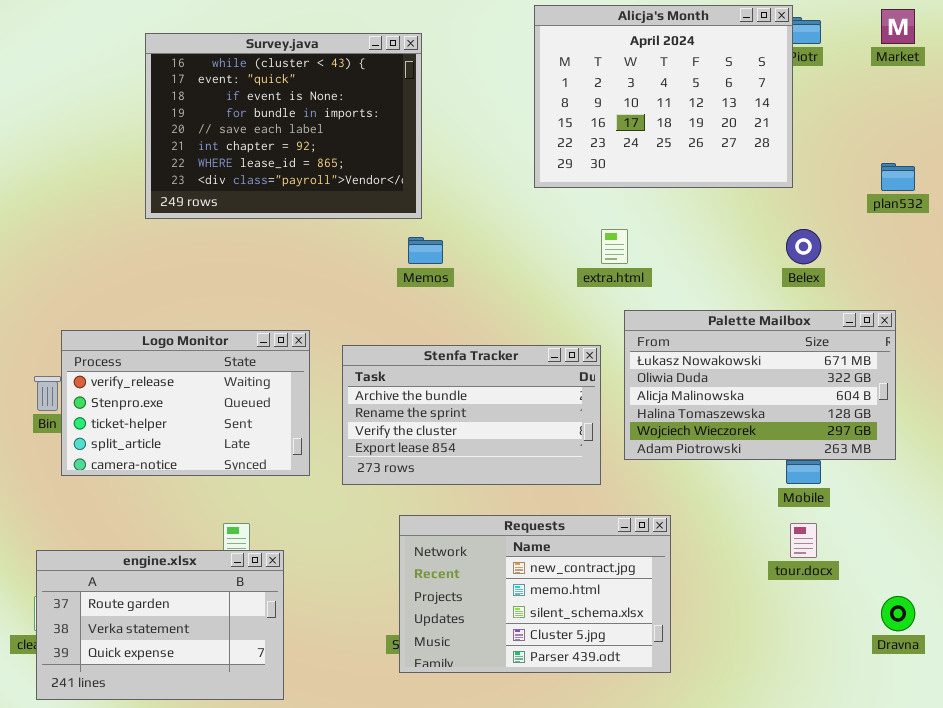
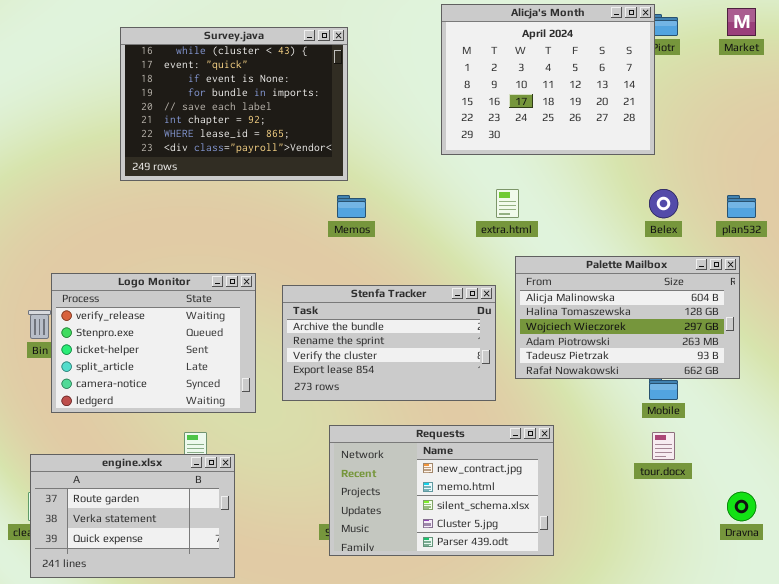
plan532: [881,163,915,191] -> [727,195,756,218], moved
Palette Mailbox: [624,310,896,460] -> [515,256,740,379], scrolled down 2 rows
Logo Monitor: [61,330,310,476] -> [51,273,256,413], resized

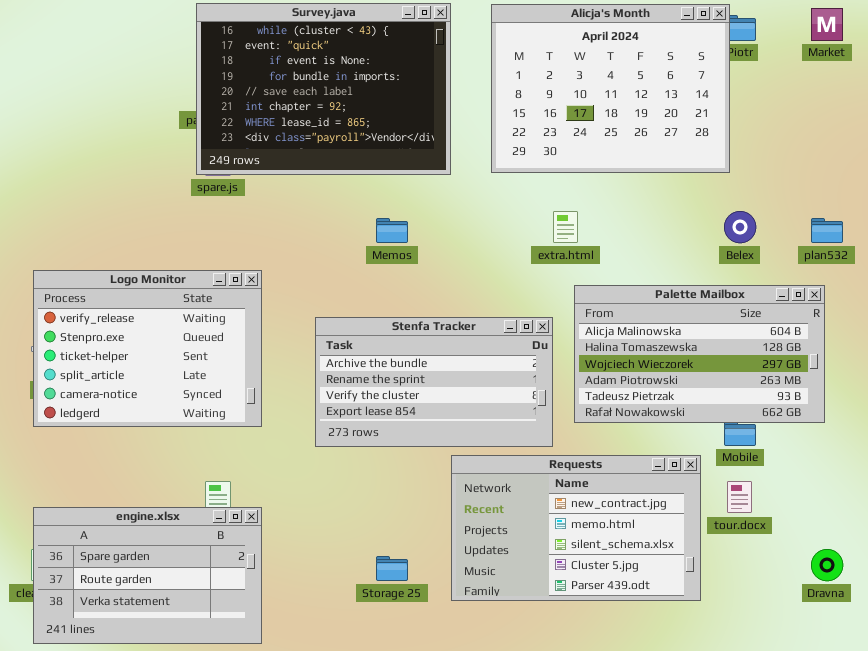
Survey.java: [120,27,348,181] -> [196,3,451,175], moved
Logo Monitor: [51,273,256,413] -> [33,270,262,427], moved
Requests: [329,425,554,556] -> [451,455,701,601], moved
engine.xlsx: [30,454,235,578] -> [33,507,262,644], scrolled up 1 row

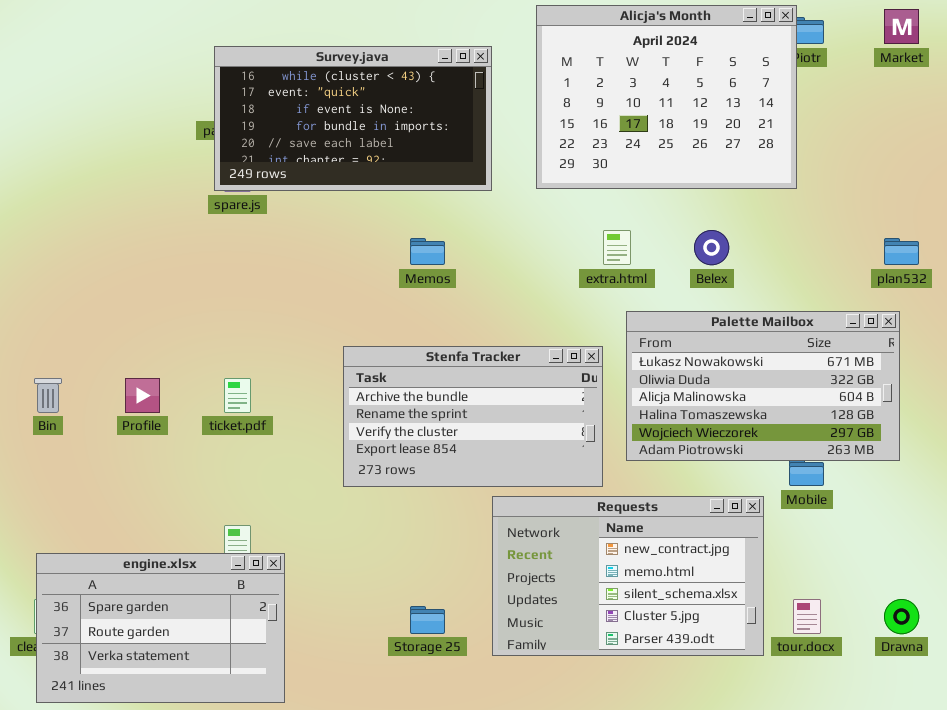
Survey.java: [196,3,451,175] -> [214,46,492,191], resized
Belex: [724,211,756,243] -> [694,230,729,265], moved
Logo Monitor: [33,270,262,427] -> none, closed
Palette Mailbox: [574,285,825,423] -> [626,311,900,461], scrolled up 2 rows
tour.docx: [727,481,752,513] -> [793,599,821,634], moved

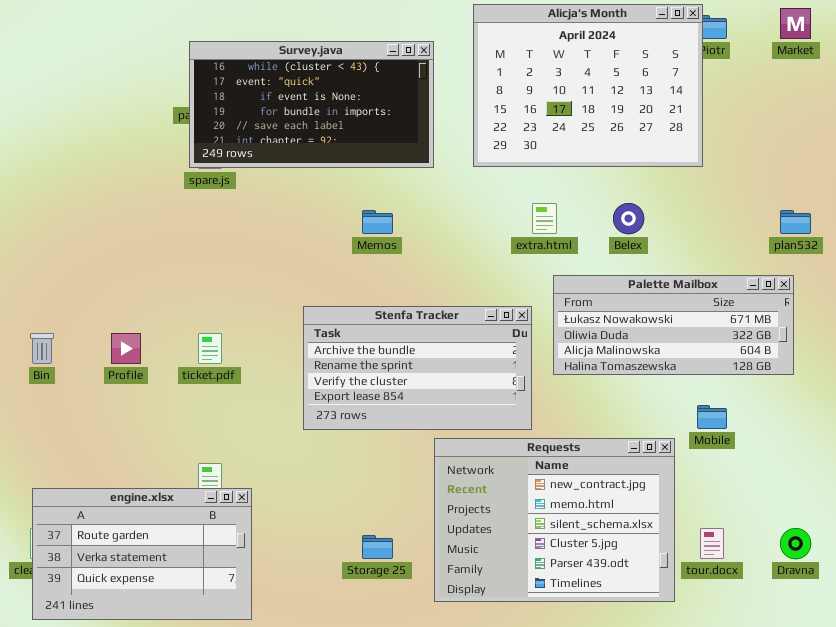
Palette Mailbox: [626,311,900,461] -> [553,275,794,375], resized
Requests: [492,496,764,656] -> [434,438,675,602], resized
engine.xlsx: [36,553,285,703] -> [32,488,252,620], scrolled down 1 row

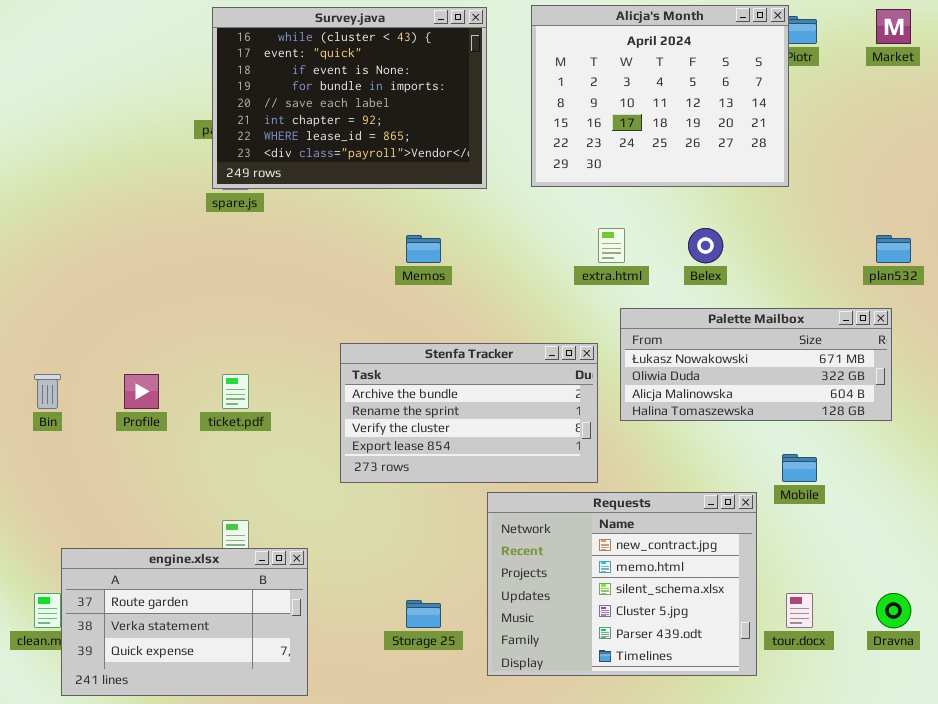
Survey.java: [189,41,434,168] -> [212,7,487,189], resized
engine.xlsx: [32,488,252,620] -> [61,548,308,696], moved

